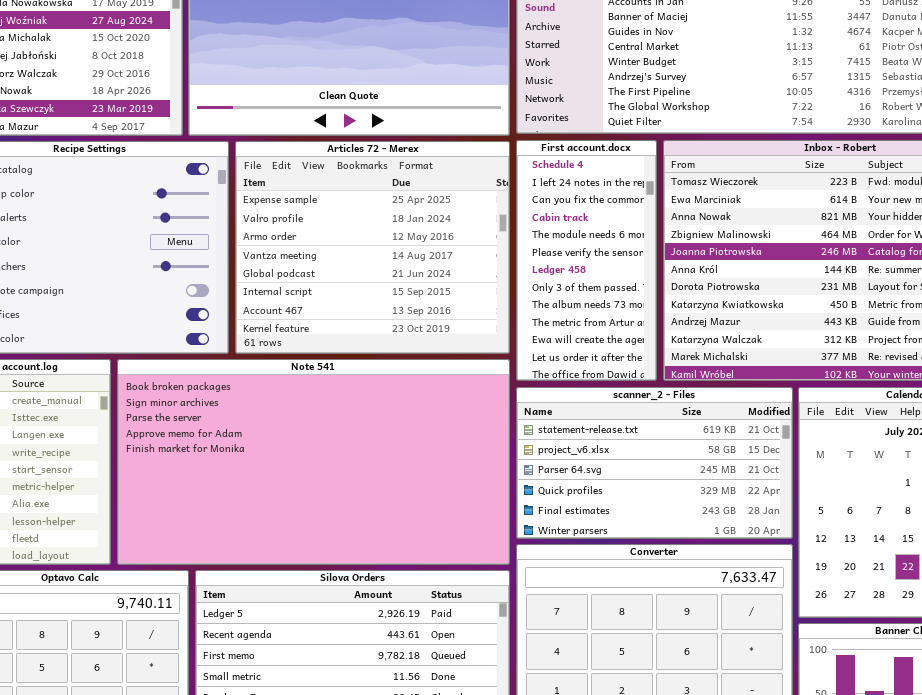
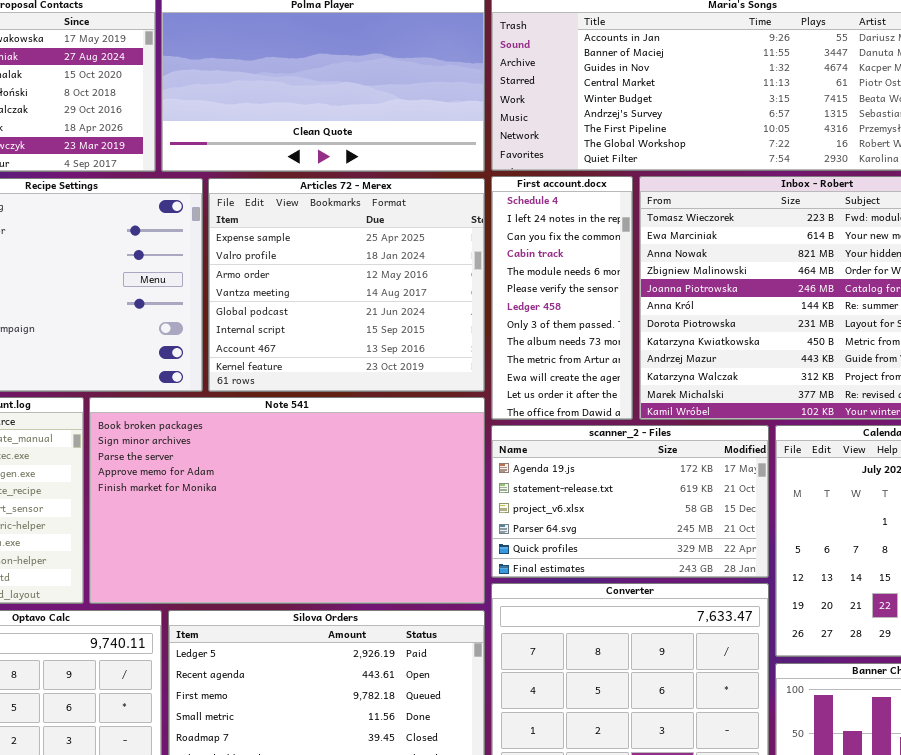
scanner_2 - Files: [516,387,793,539] -> [491,425,769,578], scrolled up 1 row

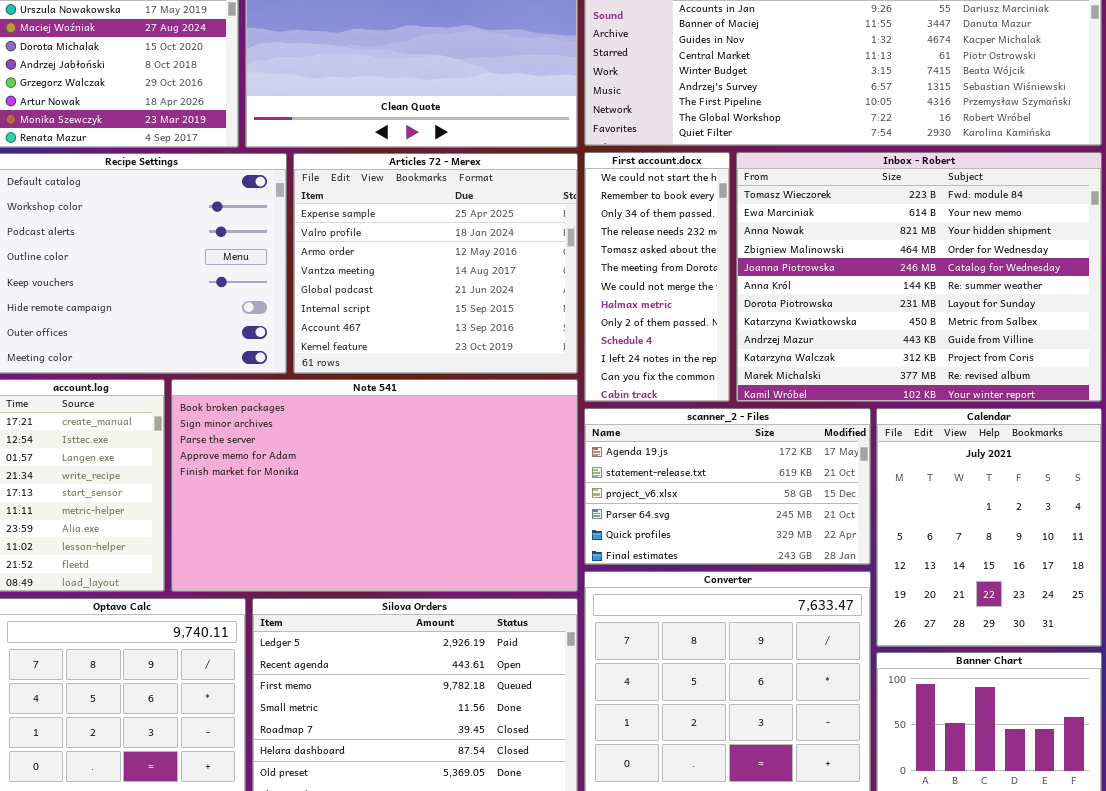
First account.docx: [491,176,633,420] -> [584,152,730,402], scrolled up 9 rows

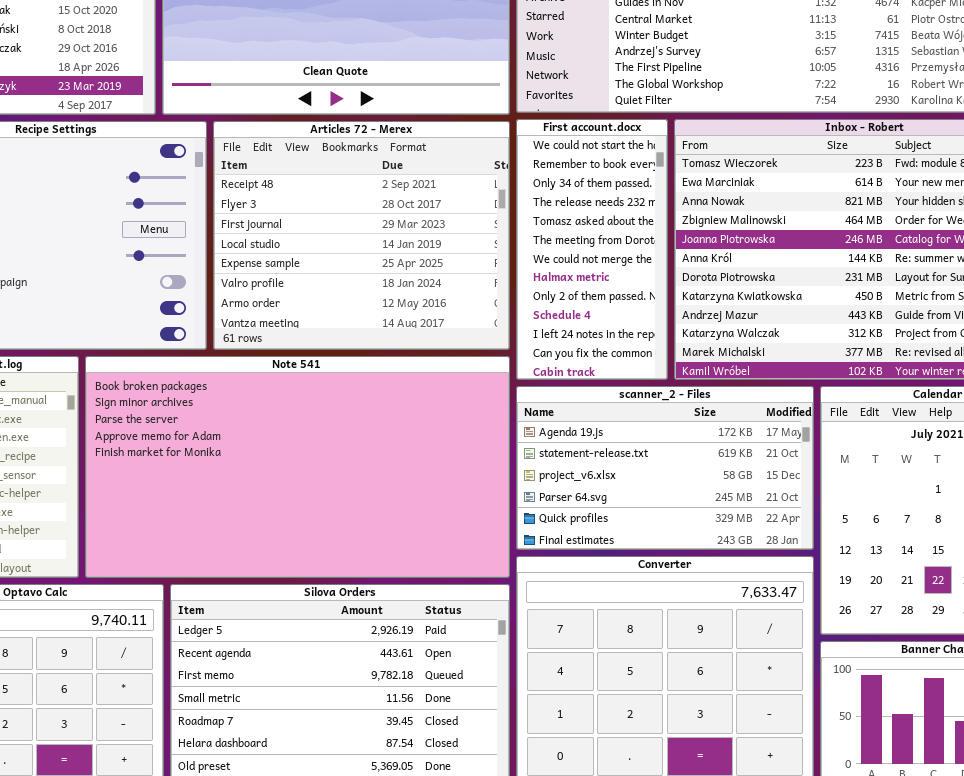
Articles 72 - Merex: [293,153,578,374] -> [213,121,510,350], scrolled up 4 rows

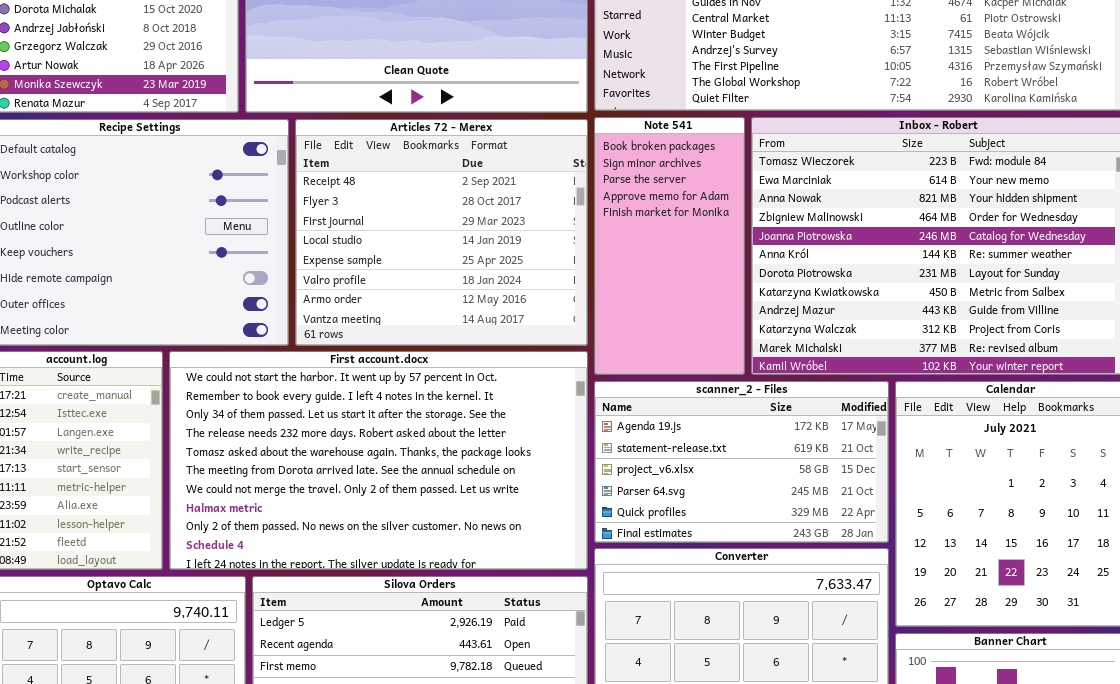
First account.docx: [516,119,668,380] -> [169,351,588,570], moved, resized
Note 541: [85,356,510,578] -> [594,117,745,375], moved, resized

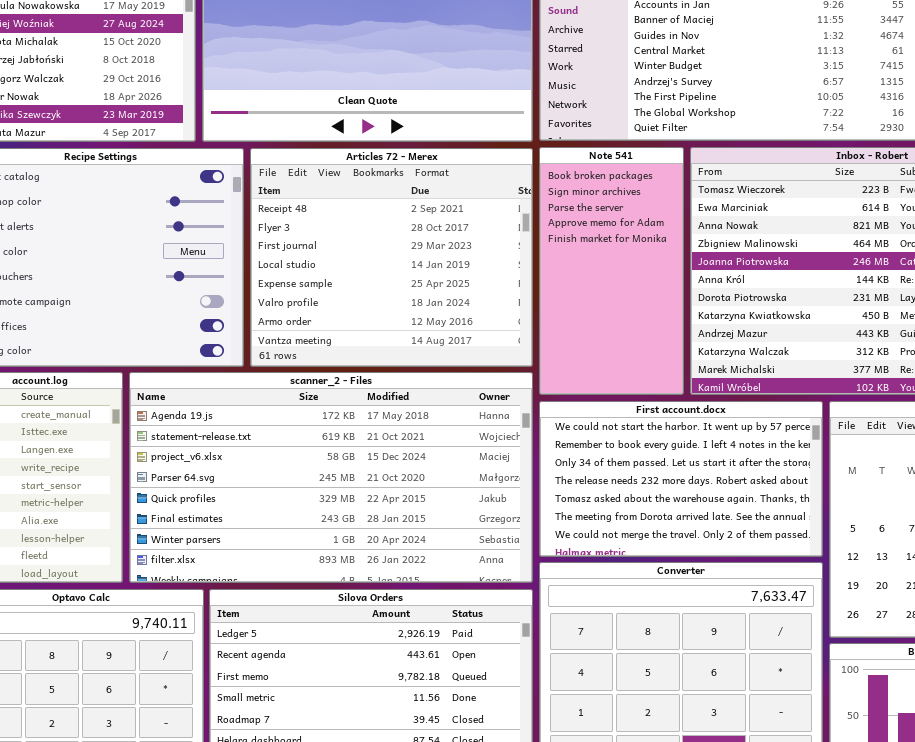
First account.docx: [169,351,588,570] -> [539,401,823,557], moved, resized
scanner_2 - Files: [594,381,889,543] -> [129,372,533,583], moved, resized

